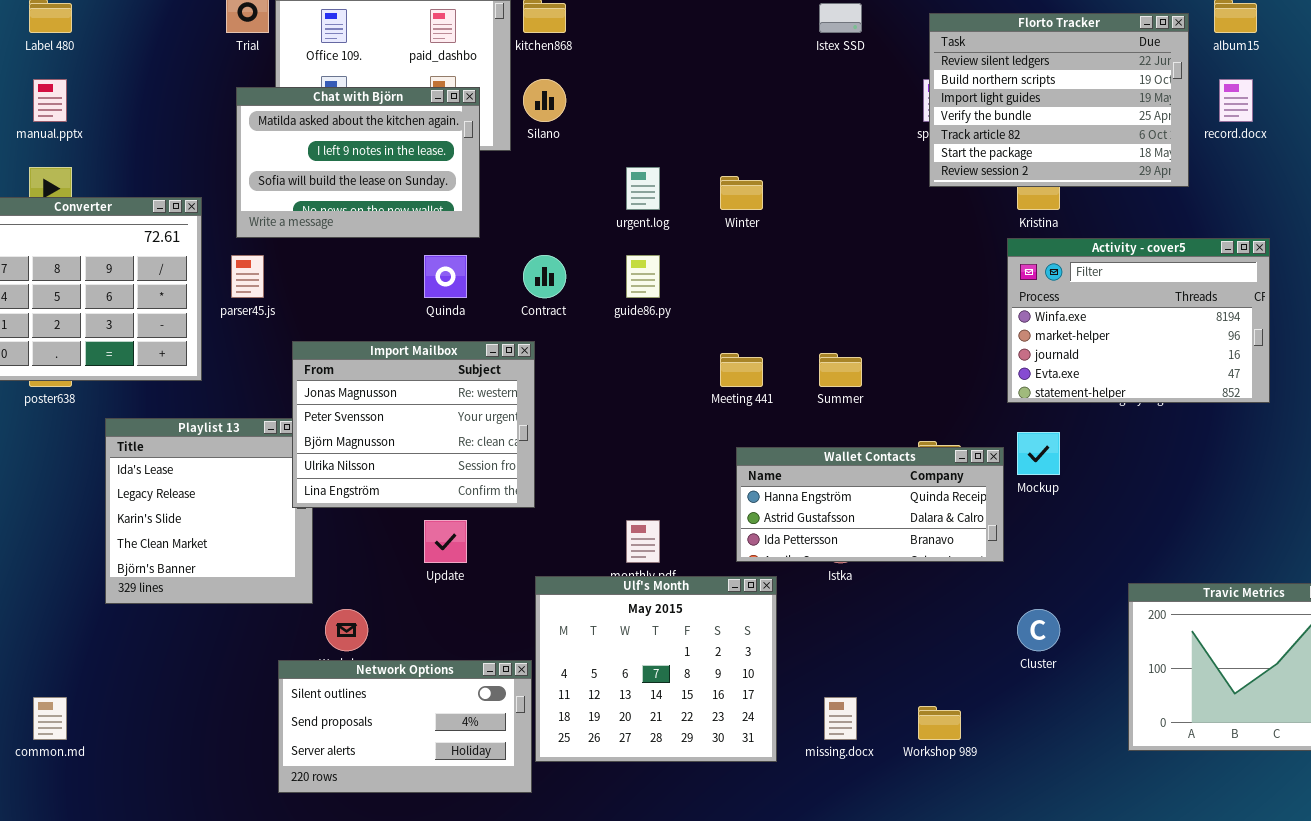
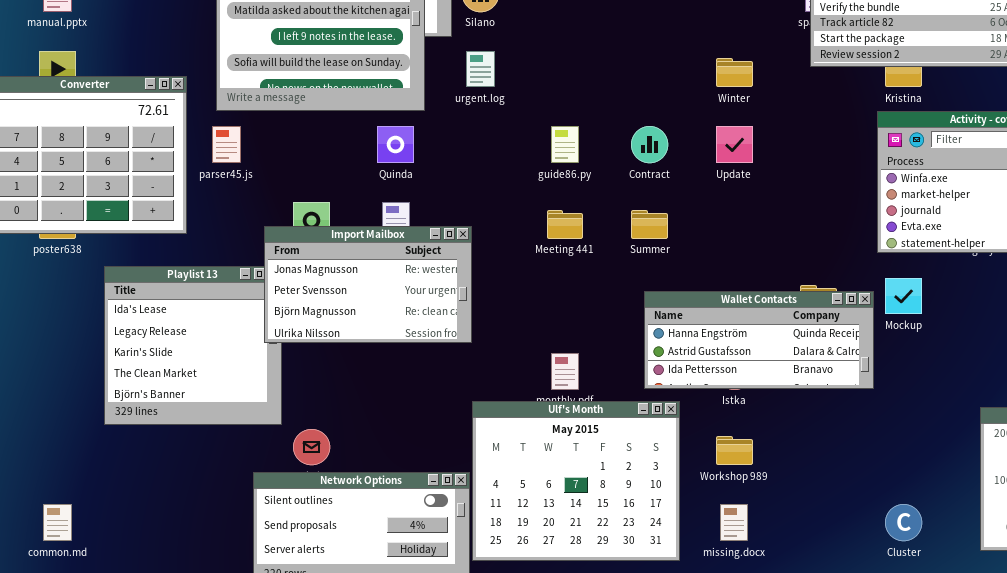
urgent.log: [626,167,660,210] -> [466,51,495,87], moved
Winter: [720,176,763,210] -> [716,58,753,87], moved
Contract: [523,255,566,298] -> [631,126,668,163], moved
Import Mailbox: [292,341,535,508] -> [264,226,472,343], resized
Meeting 441: [720,353,763,387] -> [547,210,583,239], moved
Summer: [819,353,862,387] -> [631,210,668,239], moved
Update: [424,520,467,563] -> [716,126,753,163], moved
Cluster: [1017,609,1060,651] -> [885,504,922,541], moved
Workshop 989: [918,706,961,740] -> [716,436,753,465], moved

